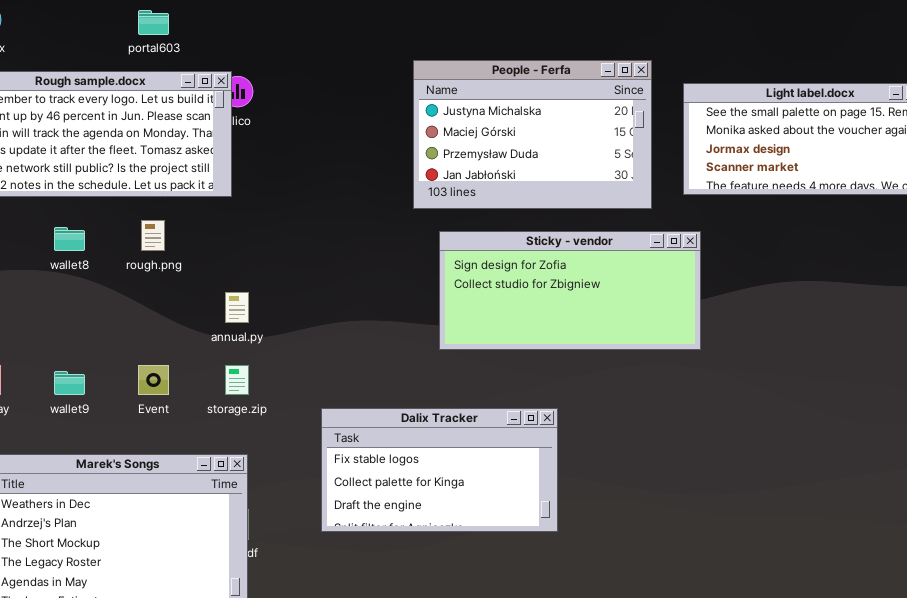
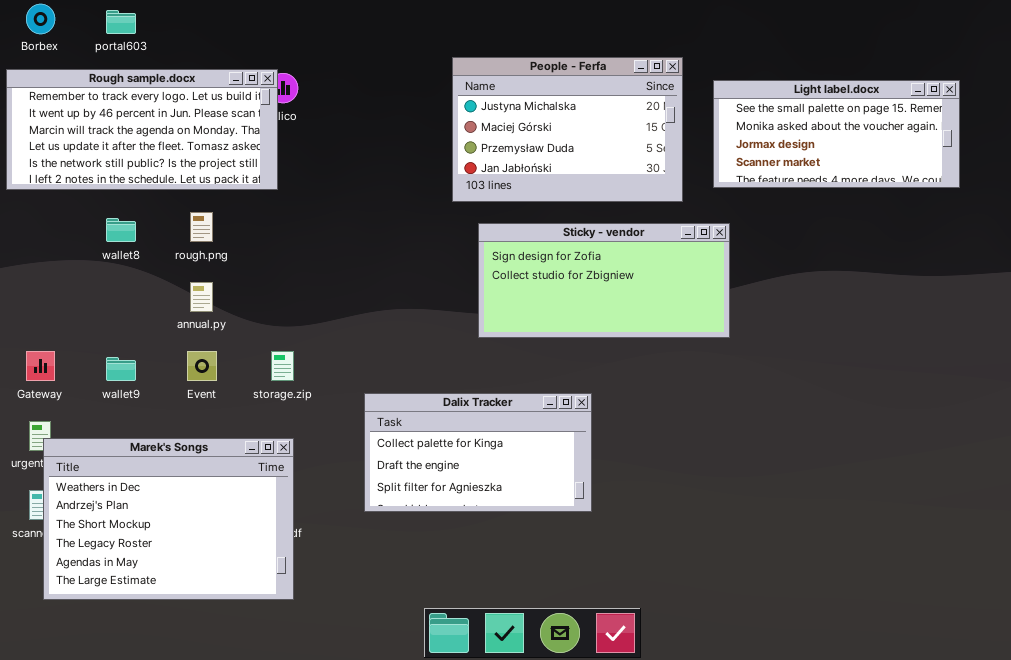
portal603: [138,10,169,35] -> [106,10,136,34], moved
annual.py: [225,292,249,323] -> [190,282,213,312], moved
Dalix Tracker: [321,408,558,532] -> [364,393,592,512], scrolled down 1 row

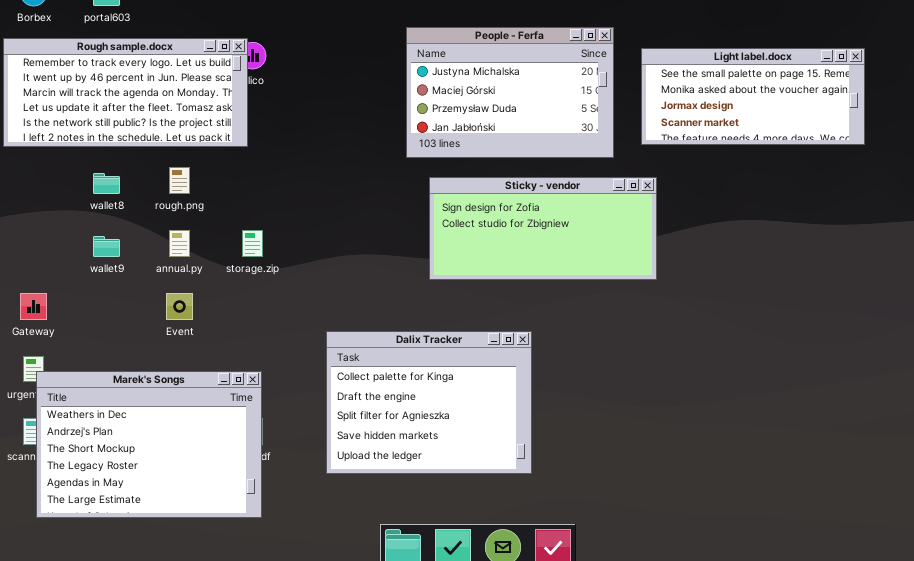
storage.zip: [271,351,294,381] -> [242,230,263,257], moved
wallet9: [106,357,136,381] -> [93,236,120,257], moved
Dalix Tracker: [364,393,592,512] -> [326,331,532,474], resized

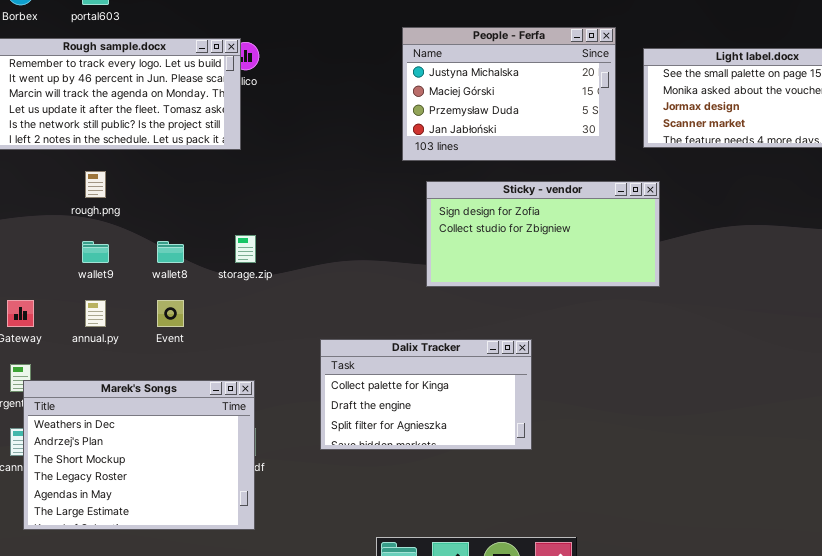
rough.png: [169,167,190,194] -> [85,171,106,198], moved
wallet8: [93,173,120,194] -> [157,241,184,263], moved
annual.py: [169,230,190,257] -> [85,300,106,327], moved
Dalix Tracker: [326,331,532,474] -> [320,339,532,450], resized

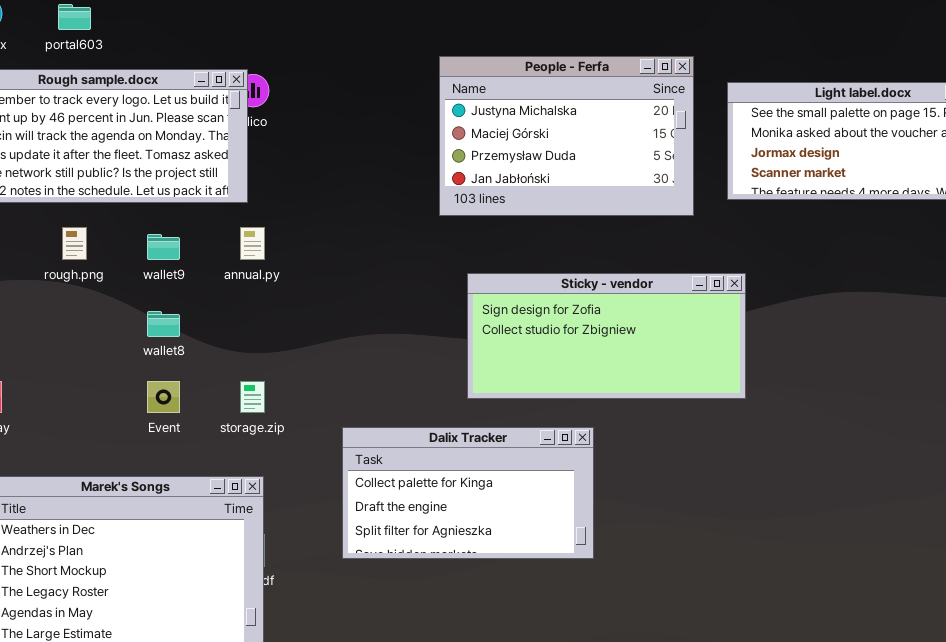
Sticky - vendor: [426,181,660,287] -> [467,273,746,399], moved
storage.zip: [235,235,256,263] -> [240,381,265,413], moved
wallet9: [82,241,109,263] -> [147,234,180,260], moved
annual.py: [85,300,106,327] -> [240,227,265,260], moved

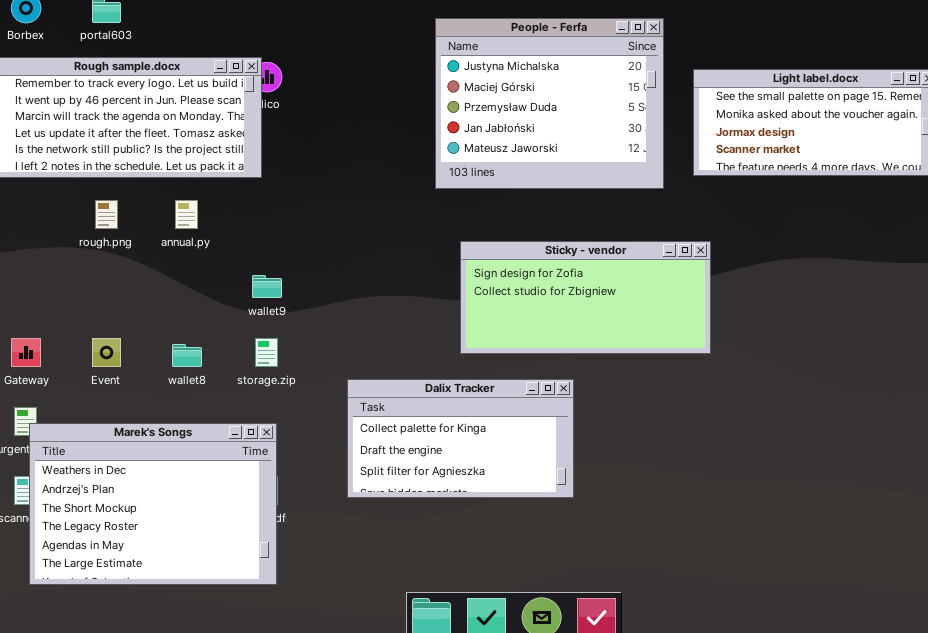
People - Ferfa: [439,56,694,216] -> [435,18,664,189], resized
annual.py: [240,227,265,260] -> [175,200,198,229], moved
wallet9: [147,234,180,260] -> [252,275,282,298], moved
wallet8: [147,311,180,337] -> [172,344,202,367], moved
Event: [147,381,180,413] -> [92,338,121,367], moved

